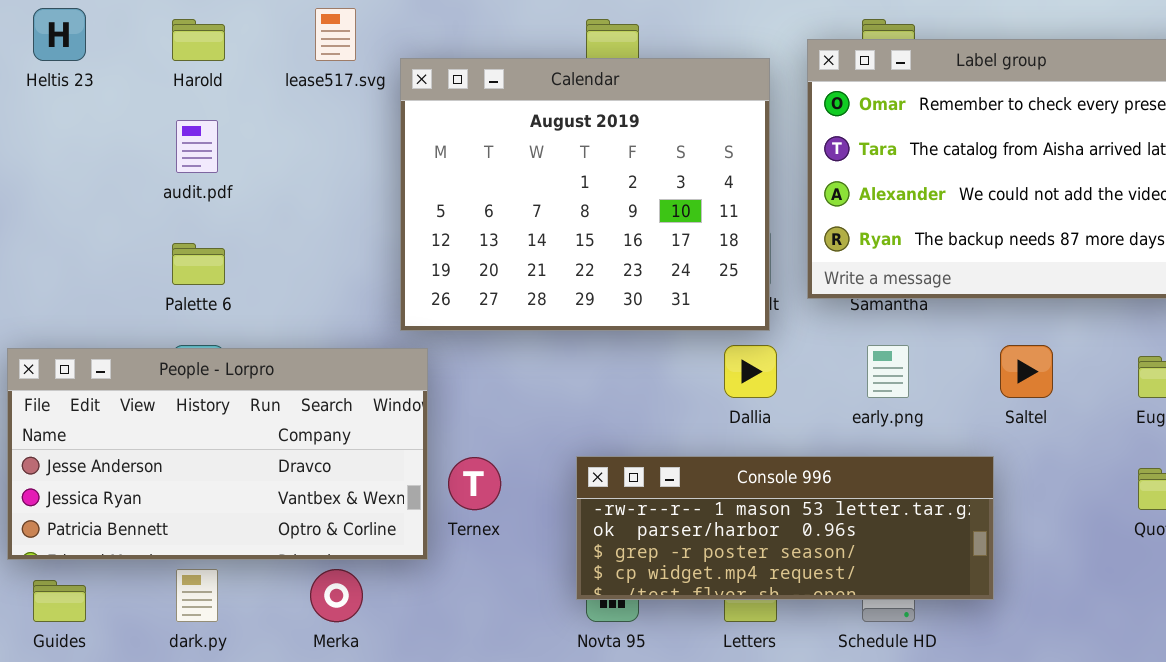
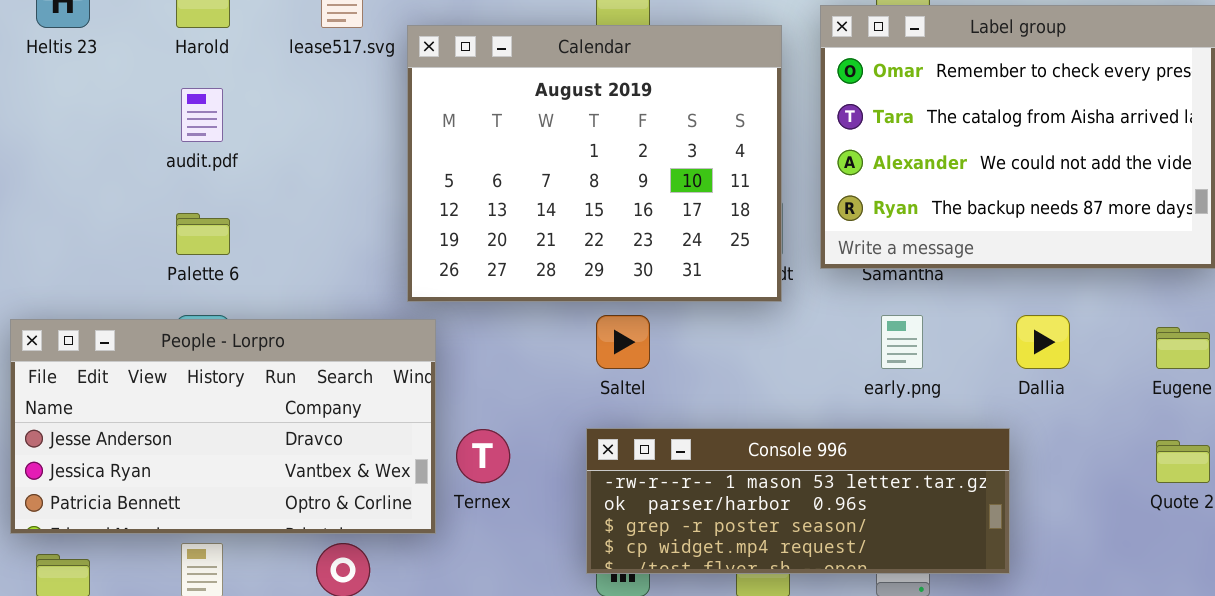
Dallia: [724,345,777,398] -> [1016,315,1070,369], moved
Saltel: [1000,345,1053,398] -> [596,315,650,369], moved

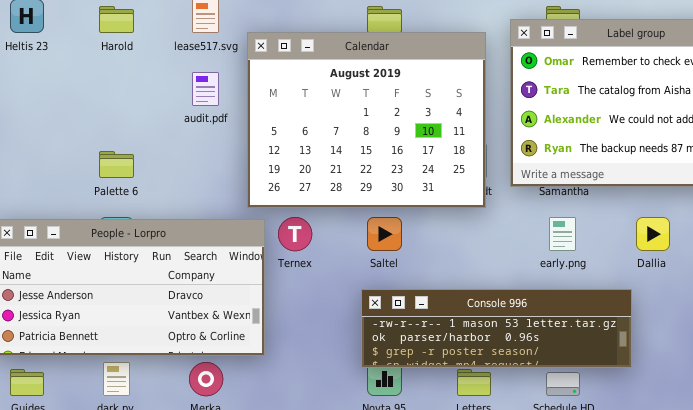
audit.pdf: [181,88,223,142] -> [192,72,219,106], moved
Console 996: [586,428,1010,574] -> [361,289,632,368], resized
Ternex: [456,429,510,483] -> [278,217,312,251], moved

